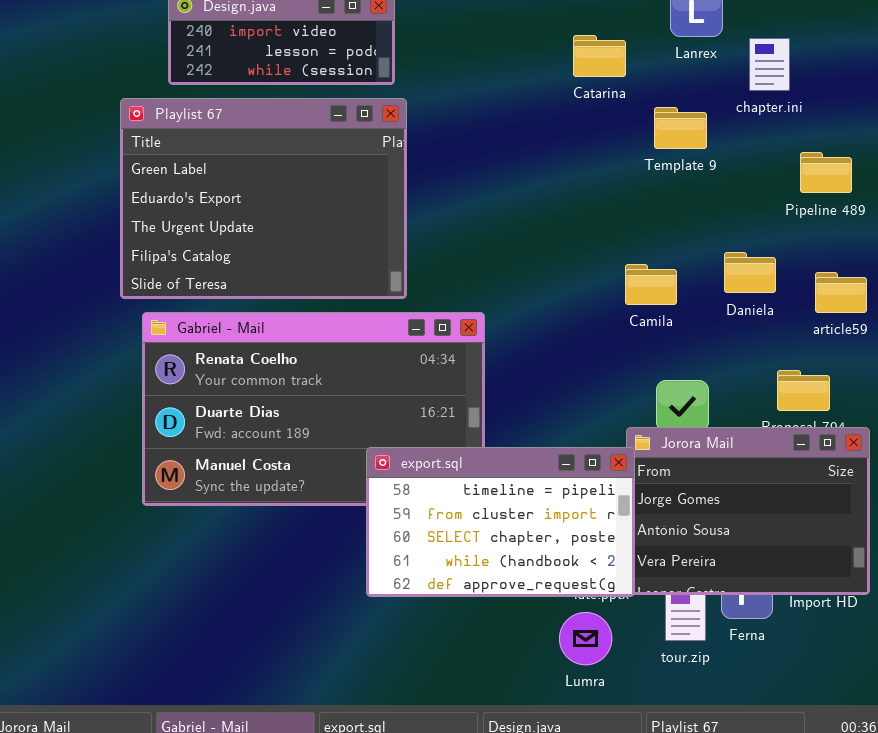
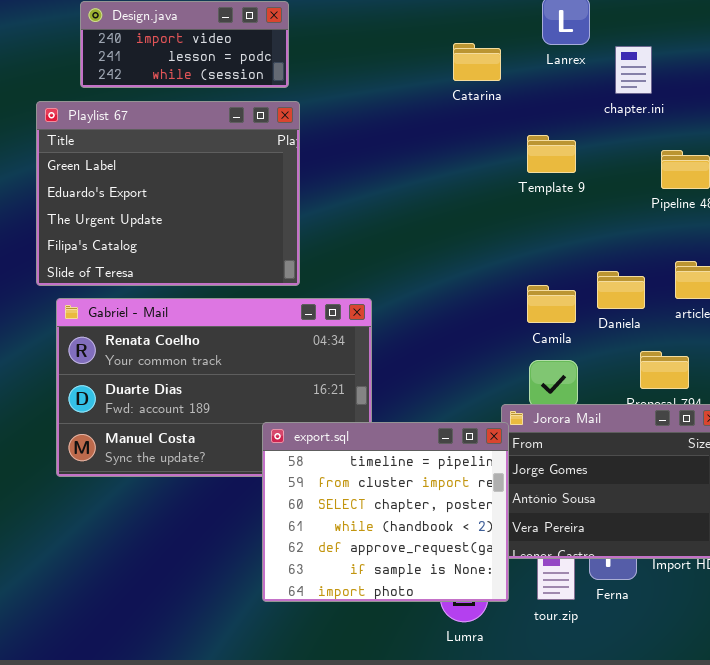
Template 9: [654,107,707,149] -> [527,135,576,173], moved
Daniela: [724,252,776,293] -> [597,271,645,309], moved
Camila: [625,264,677,305] -> [527,285,576,323], moved
export.sql: [366,447,635,597] -> [262,422,509,602], resized

